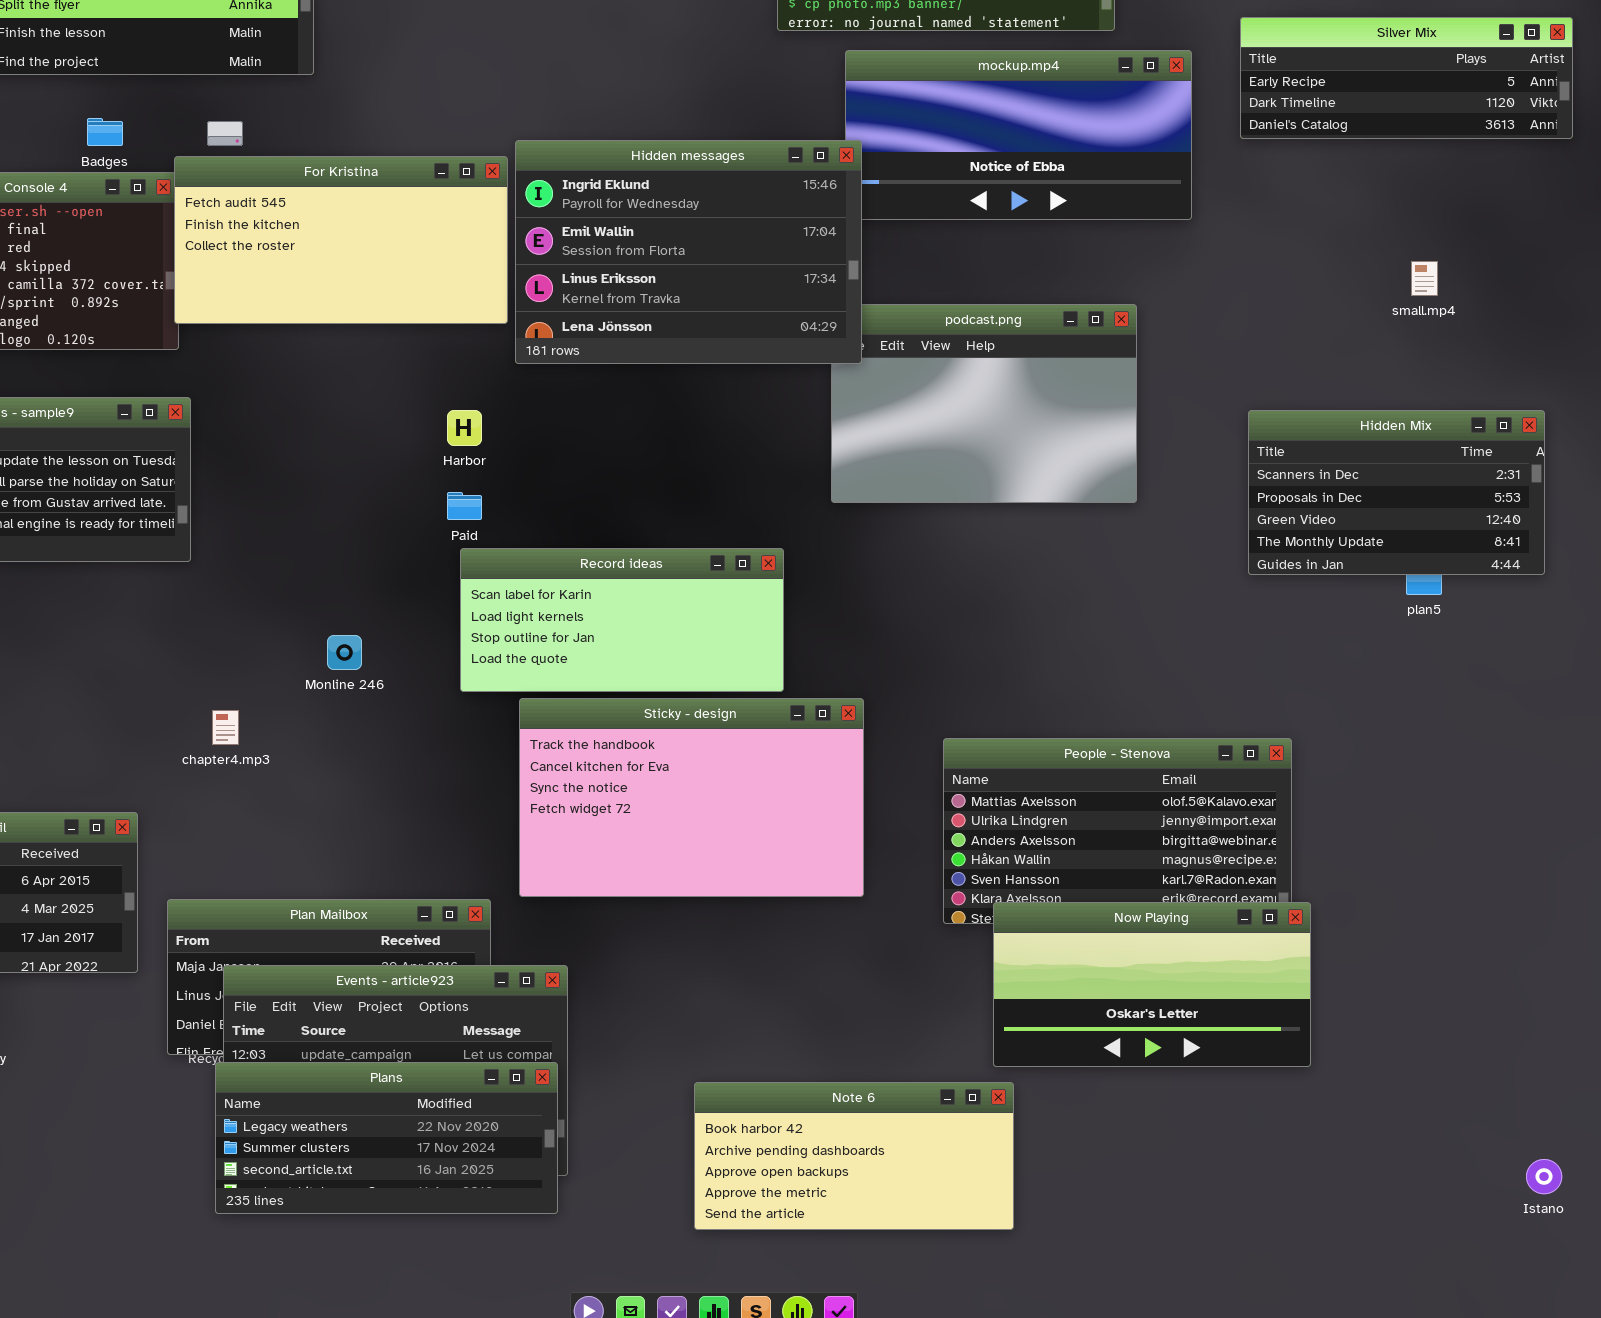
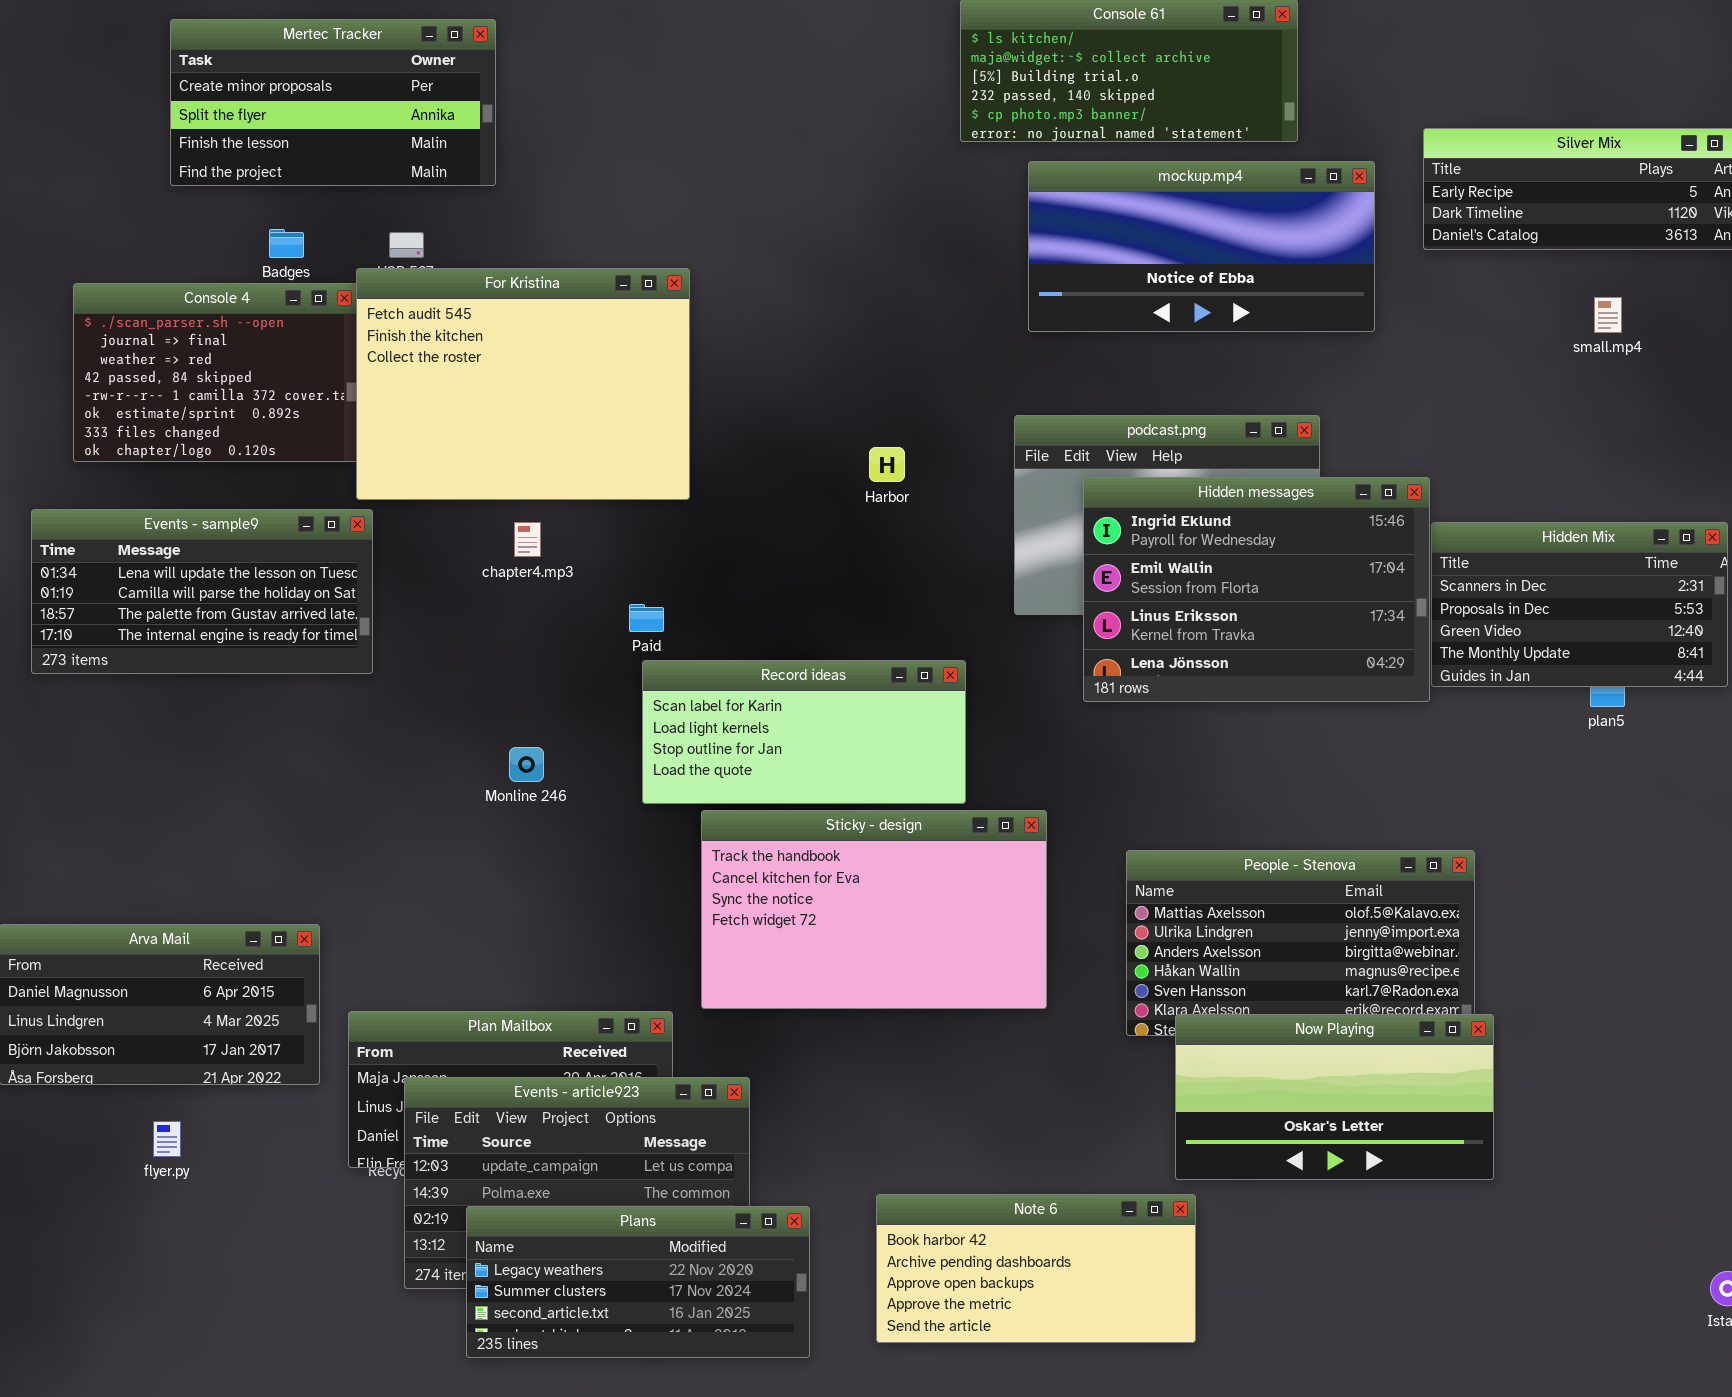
Hidden messages: [515,140,862,364] -> [1083,477,1430,702], moved
For Kristina: [174,156,508,324] -> [356,268,690,500], resized
small.mp4: [1411,261,1438,296] -> [1594,297,1622,333], moved
Harbor: [447,410,482,446] -> [869,447,905,482], moved
chapter4.mp3: [212,710,239,745] -> [514,522,541,557], moved
Plans: [215,1062,558,1214] -> [466,1206,810,1358], moved

